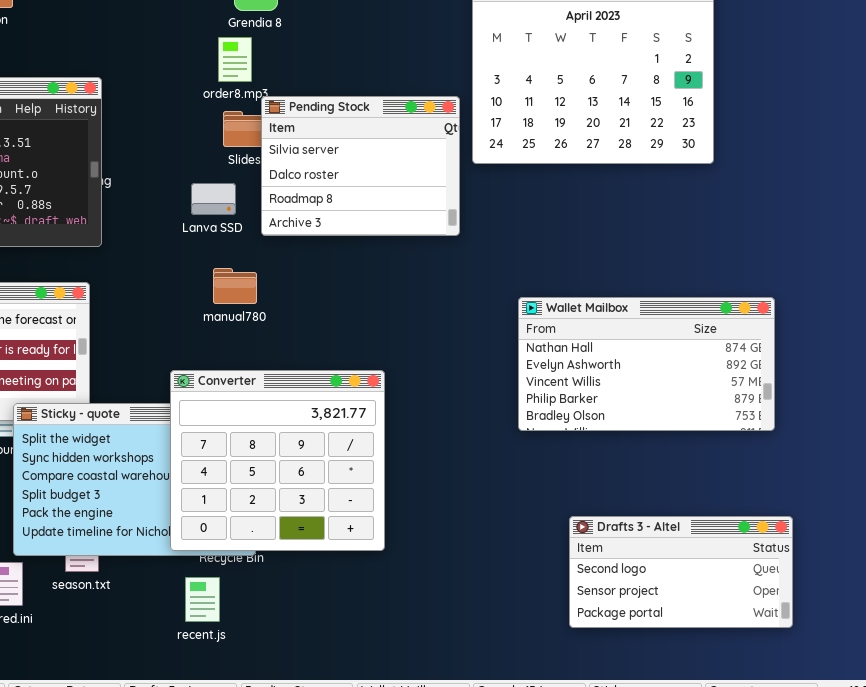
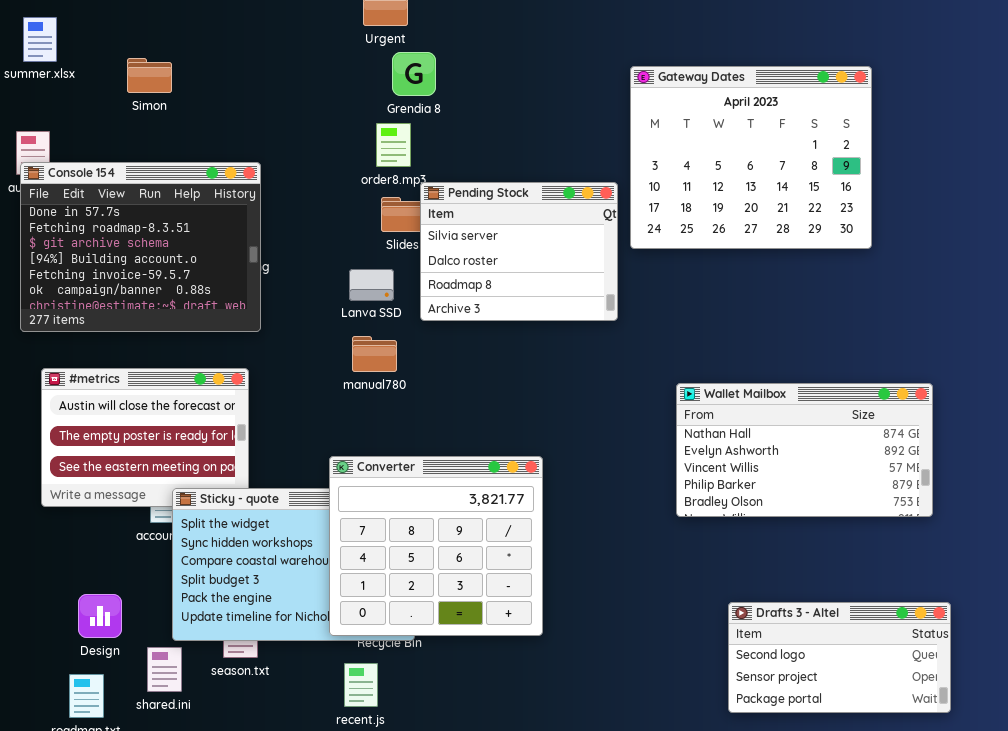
manual780: [213,268,257,304] -> [352,336,397,372], moved

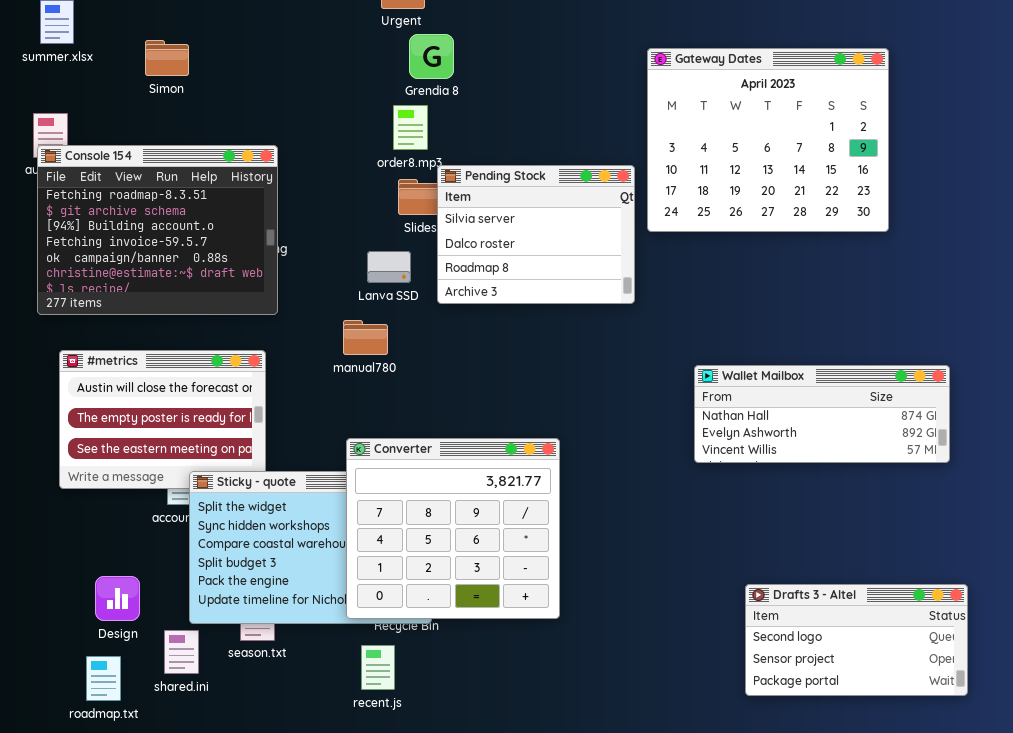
Console 154: [20,162,261,332] -> [37,145,278,315], scrolled down 1 row
manual780: [352,336,397,372] -> [343,320,388,355], moved
Wallet Mailbox: [676,383,933,517] -> [694,365,950,463], resized

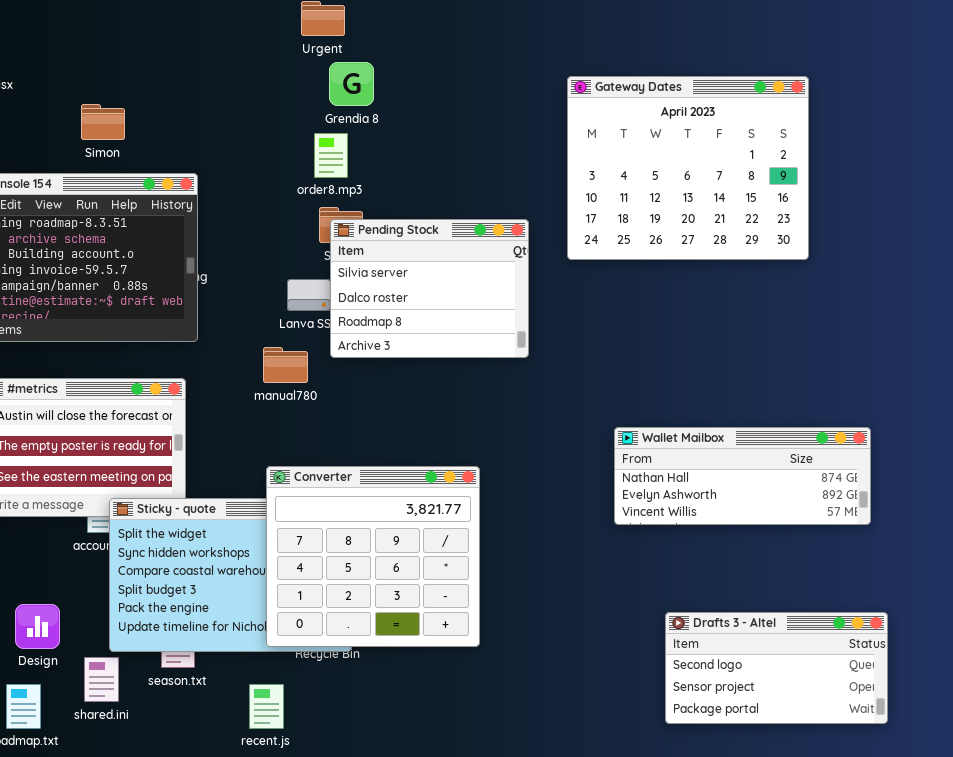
Simon: [145,40,189,76] -> [81,104,125,140], moved
Pending Stock: [437,165,635,304] -> [330,219,529,358], moved
Wallet Mailbox: [694,365,950,463] -> [614,427,871,525], moved
recent.js: [361,645,395,690] -> [249,684,284,729], moved

